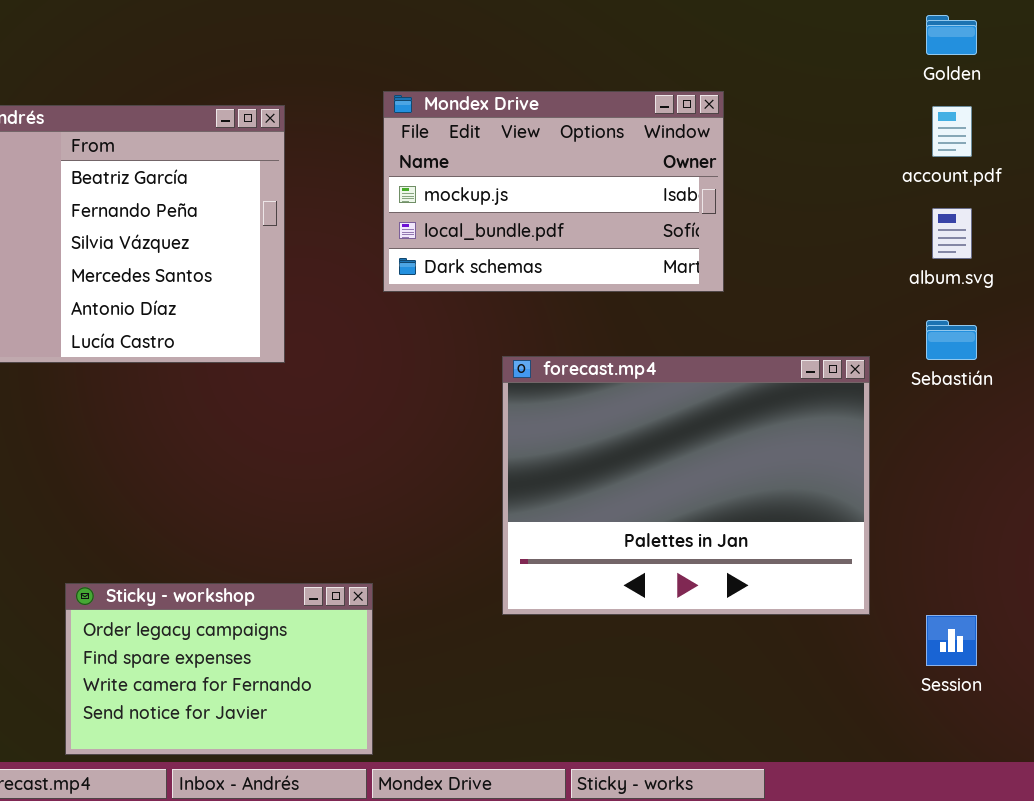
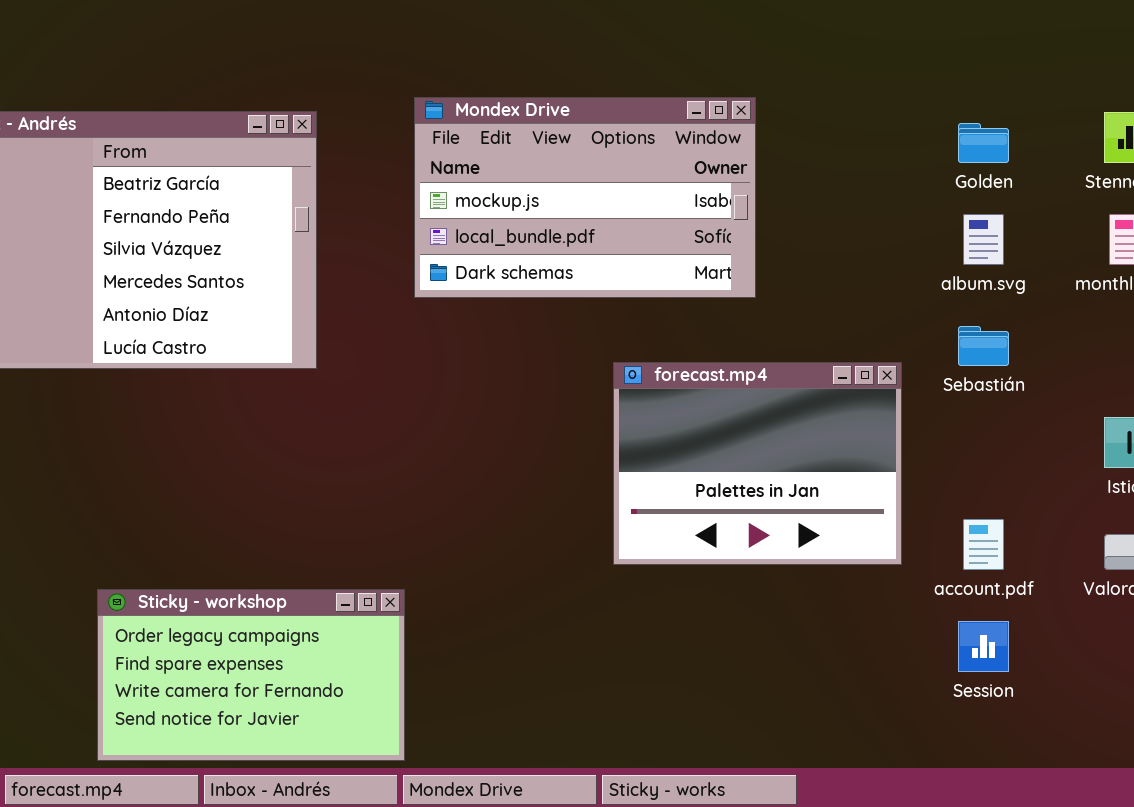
Golden: [926,15,977,55] -> [958,123,1009,163], moved
account.pdf: [932,106,972,157] -> [963,519,1004,570], moved
forecast.mp4: [502,356,870,615] -> [613,362,902,565], resized

